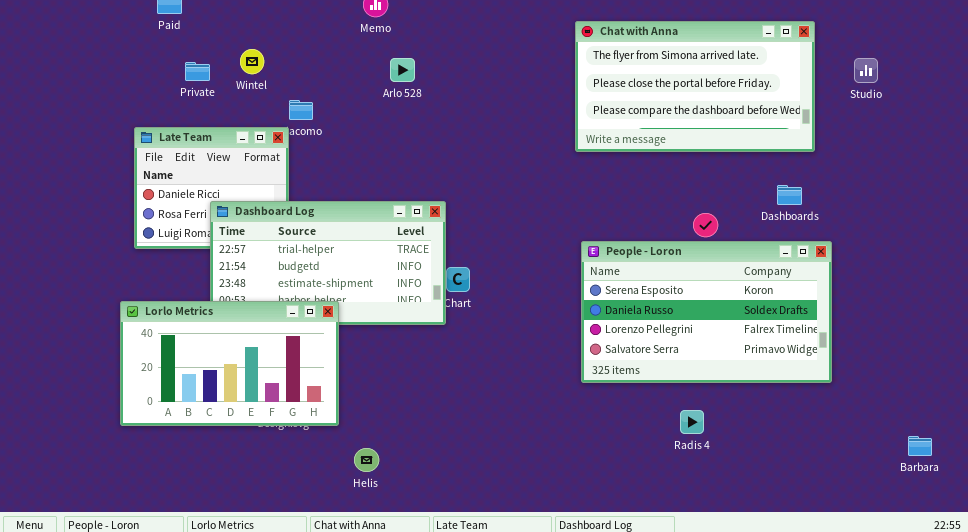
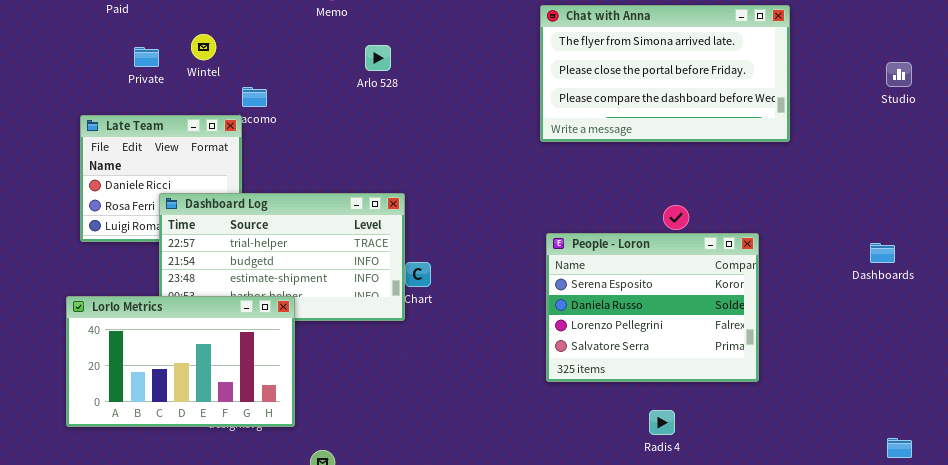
Arlo 528: [390,58,415,82] -> [365,45,391,71], moved
Studio: [854,58,878,83] -> [886,62,912,87], moved
Dashboards: [777,185,802,205] -> [870,243,895,263], moved
People - Loron: [581,241,832,383] -> [546,233,759,382], resized

